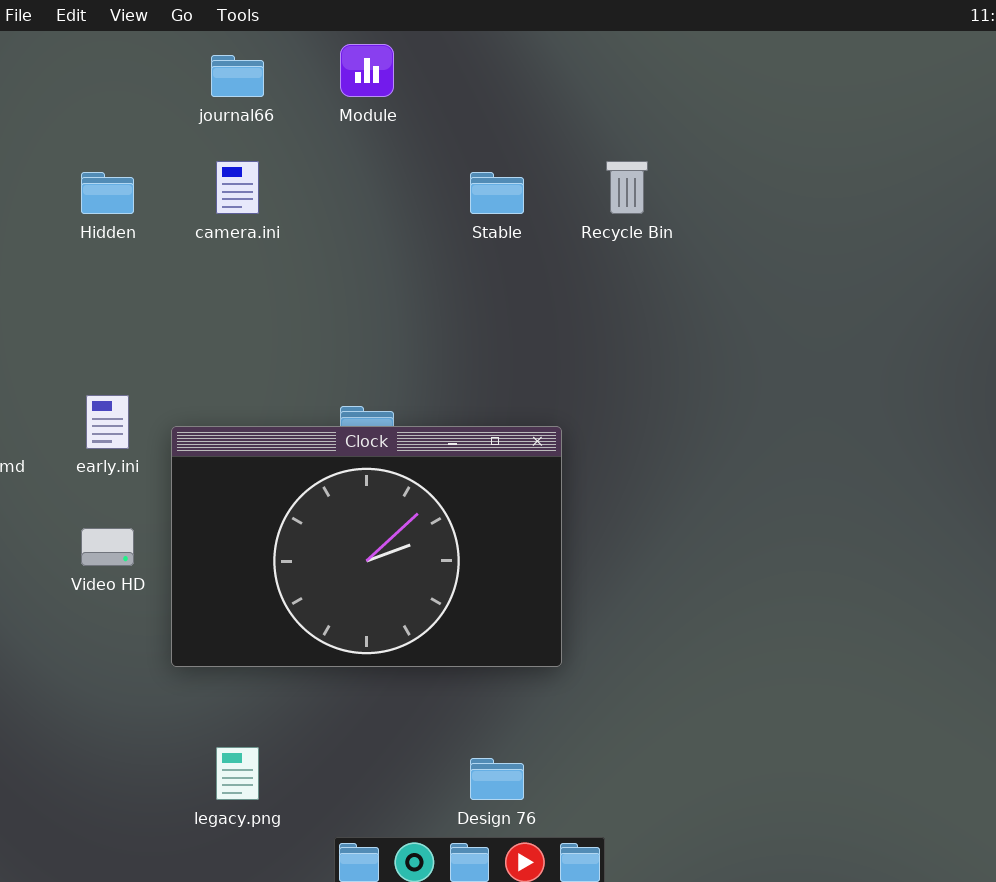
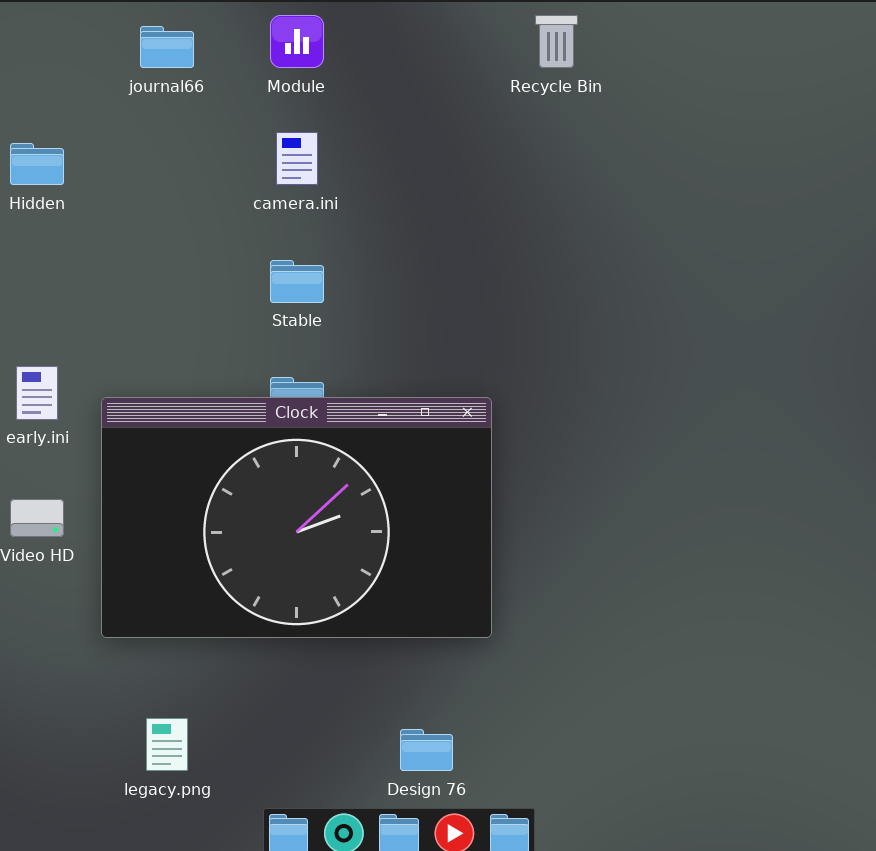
camera.ini: [216,161,259,214] -> [276,132,318,185], moved
Recycle Bin: [606,161,648,214] -> [535,15,578,68], moved
Stable: [470,172,524,214] -> [270,260,324,303], moved

